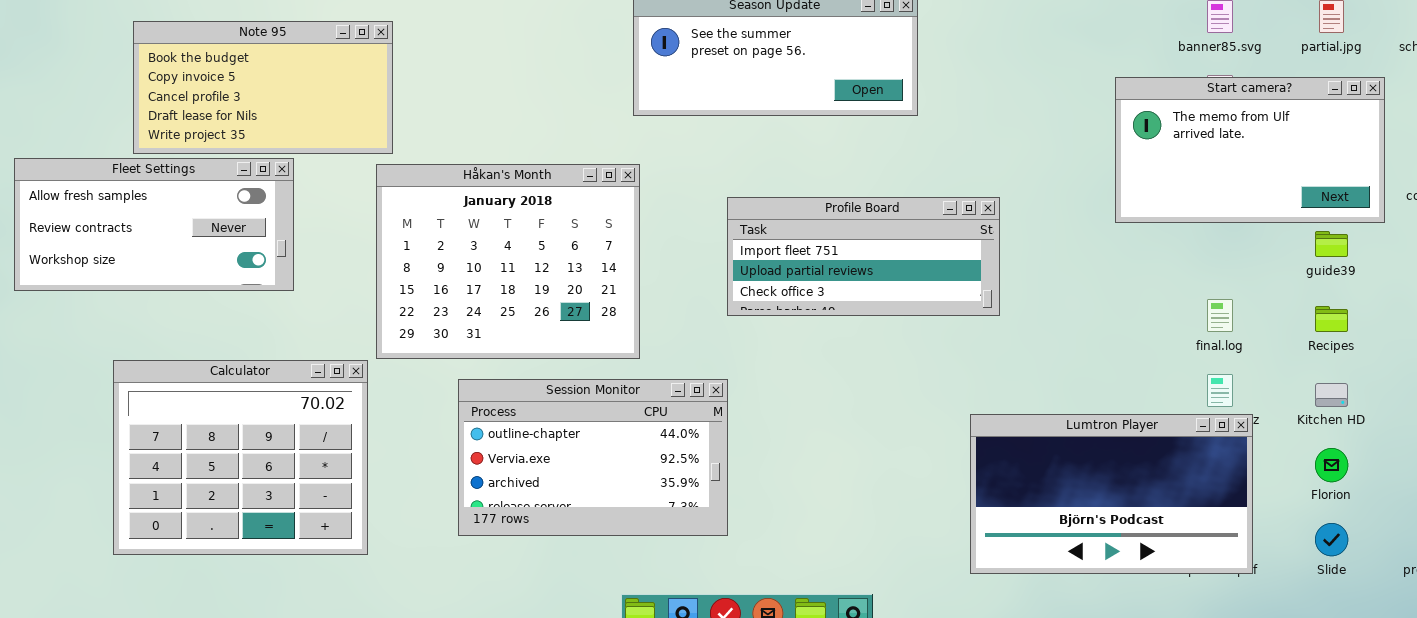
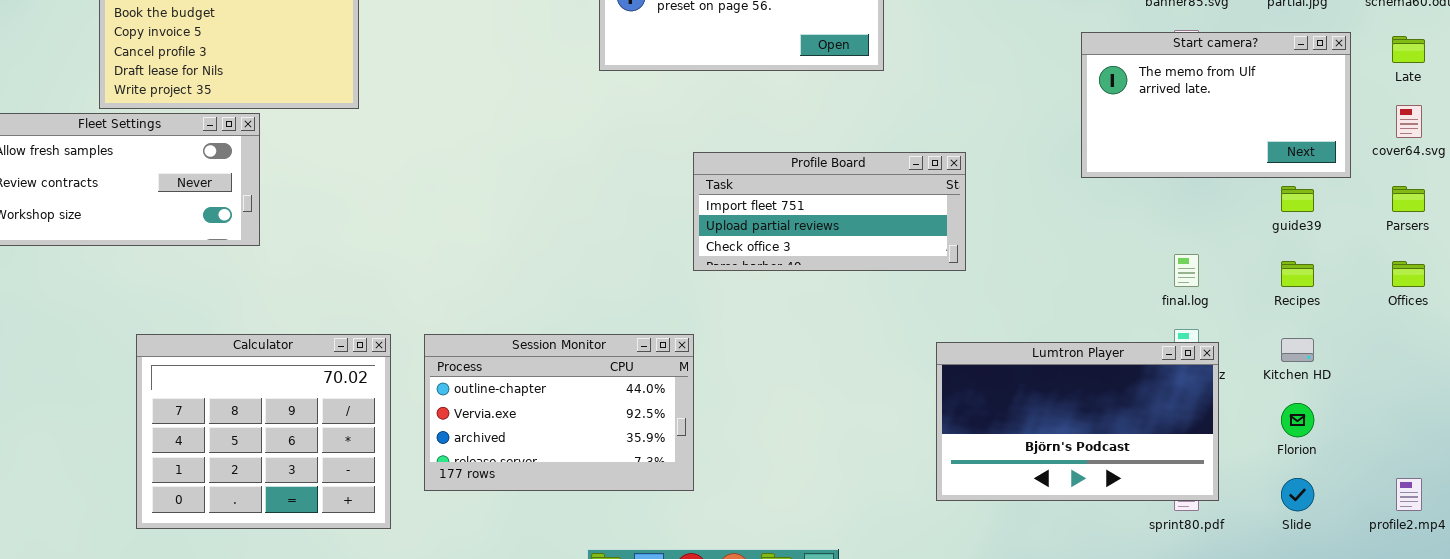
Håkan's Month: [376,164,640,359] -> none, closed
Calculator: [113,360,368,555] -> [136,334,391,529], moved
Lumtron Player: [970,414,1253,574] -> [936,342,1219,501], moved

